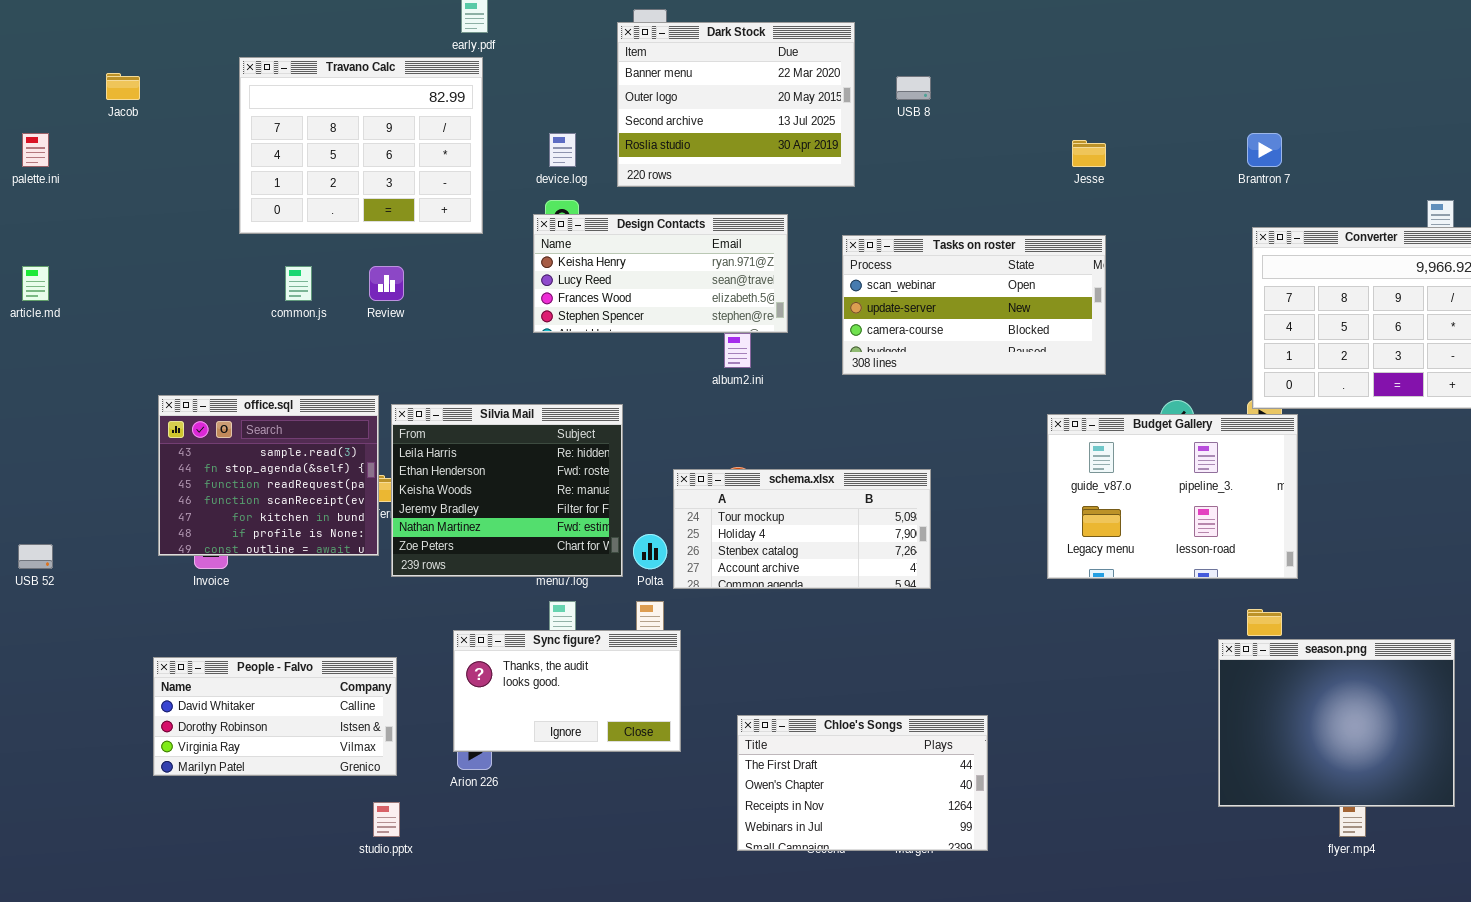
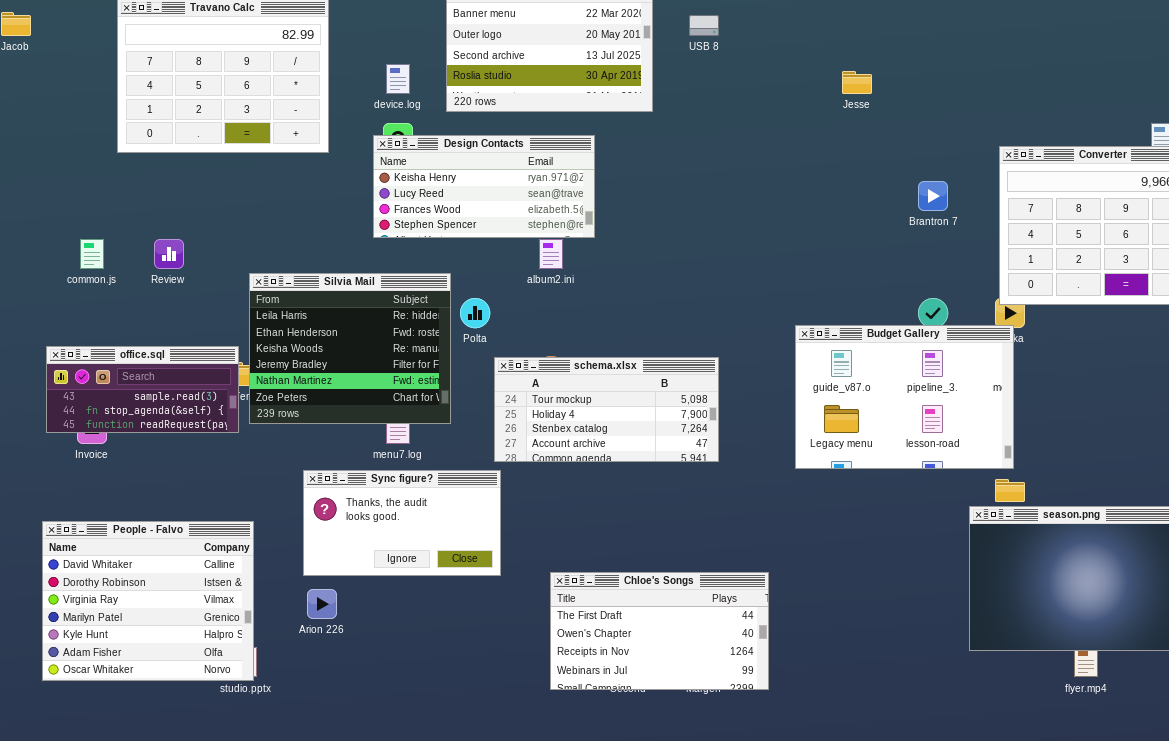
Brantron 7: [1247,133,1282,167] -> [918,181,948,211], moved
Tasks on roster: [842,235,1106,375] -> none, closed
common.js: [285,266,312,301] -> [80,239,104,269], moved
Review: [369,266,404,301] -> [154,239,184,269], moved
office.sql: [158,395,379,556] -> [46,346,239,433], resized
Silvia Mail: [391,404,623,577] -> [249,273,451,424], moved
Budget Gallery: [1047,414,1298,579] -> [795,325,1014,469], moved
Polta: [633,534,667,569] -> [460,298,490,328], moved
Sync figure?: [453,630,681,752] -> [303,470,501,576], moved
People - Falvo: [153,657,397,776] -> [42,521,254,681], resized

